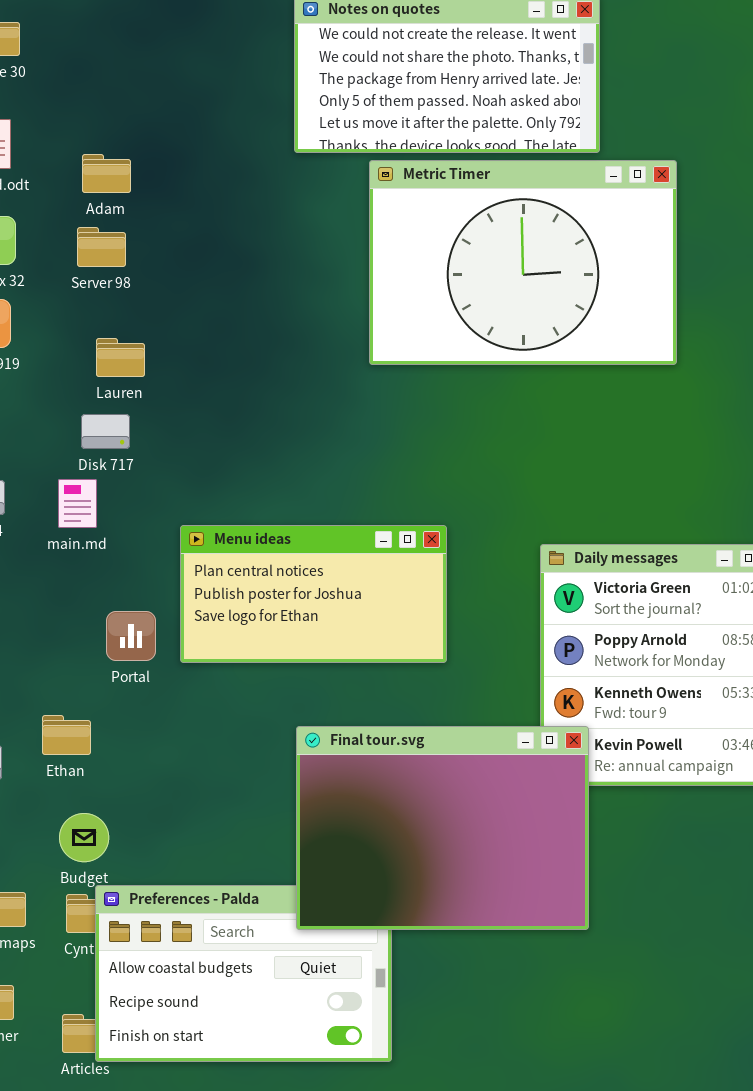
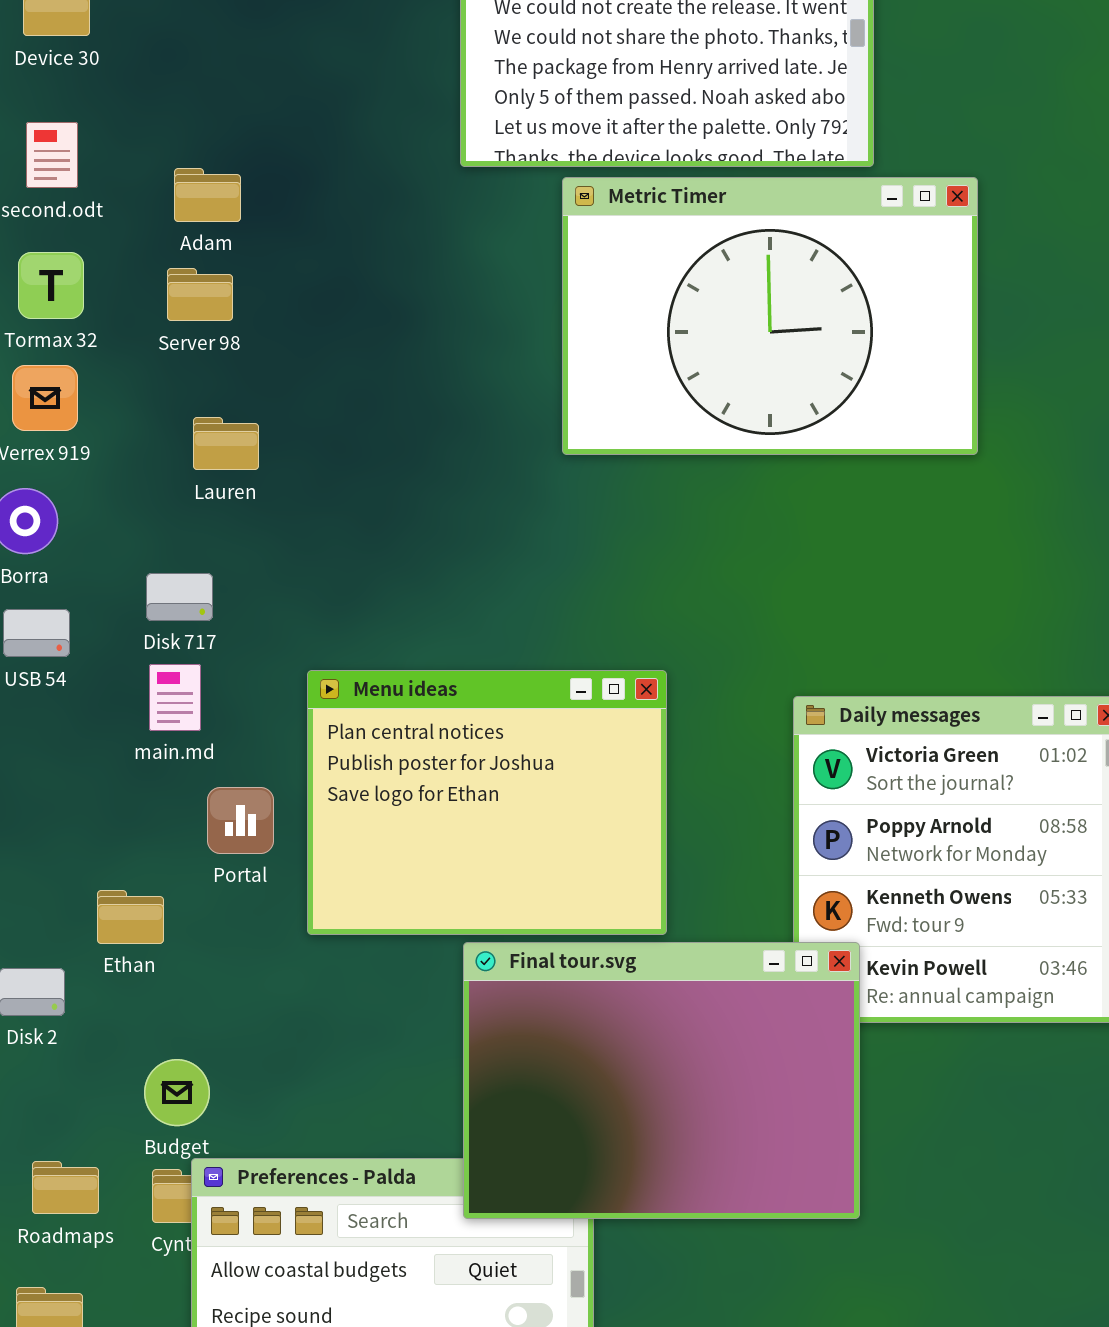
Disk 717: [81,414,130,449] -> [146,573,213,621], moved
main.md: [58,479,97,528] -> [149,664,201,731], moved
Menu ideas: [180,525,447,663] -> [307,670,667,935], resized
Ethan: [42,715,91,755] -> [97,890,164,944], moved

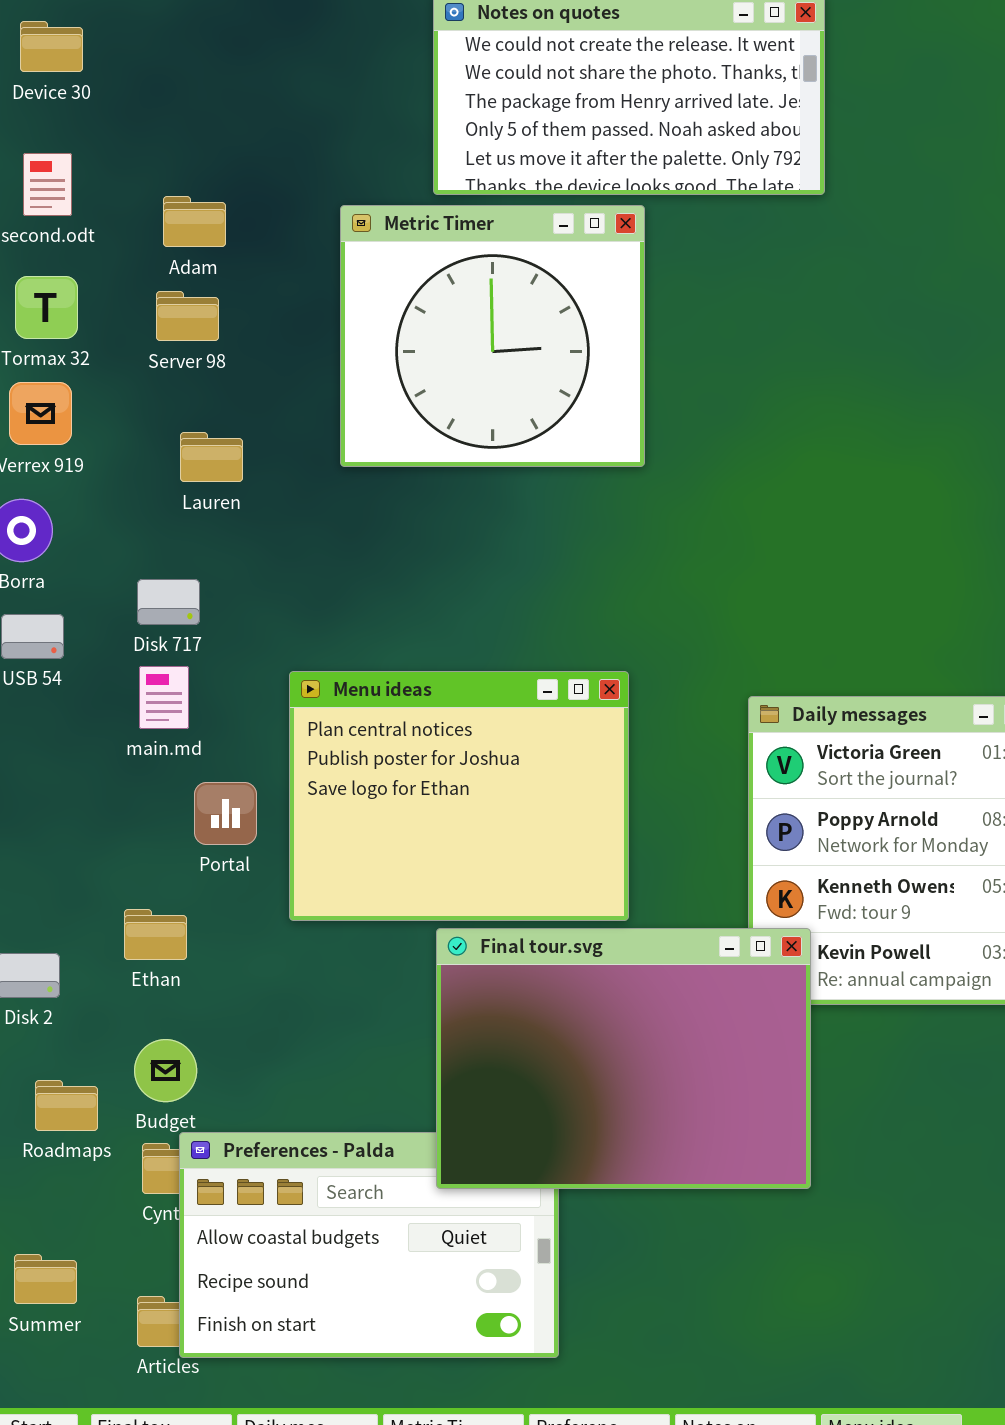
Metric Timer: [562,177,978,455] -> [340,205,645,467], moved, resized
Ethan: [97,890,164,944] -> [124,909,187,960], moved
Roadmaps: [32,1161,99,1214] -> [35,1080,98,1131], moved

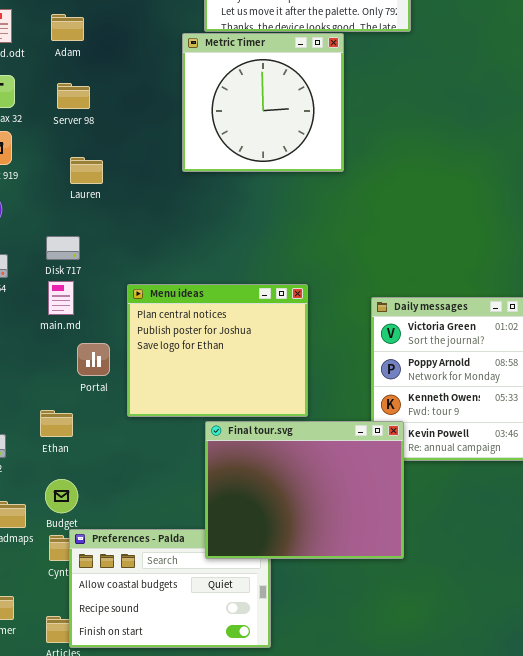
Adam: [163,196,226,247] -> [51,14,84,41], moved
Metric Timer: [340,205,645,467] -> [182,33,344,172], moved

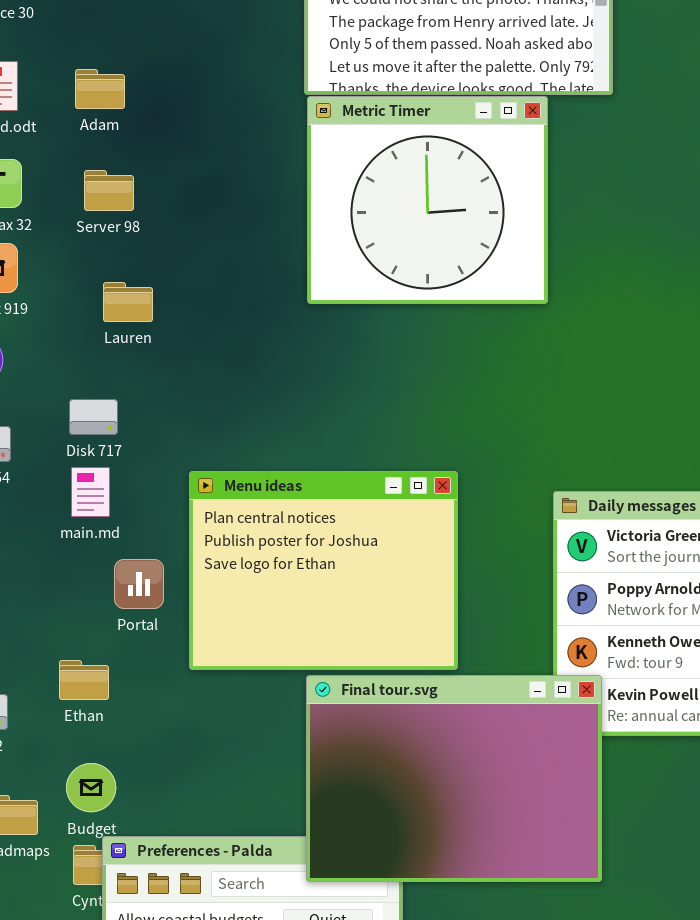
Metric Timer: [182,33,344,172] -> [307,96,548,304], moved

